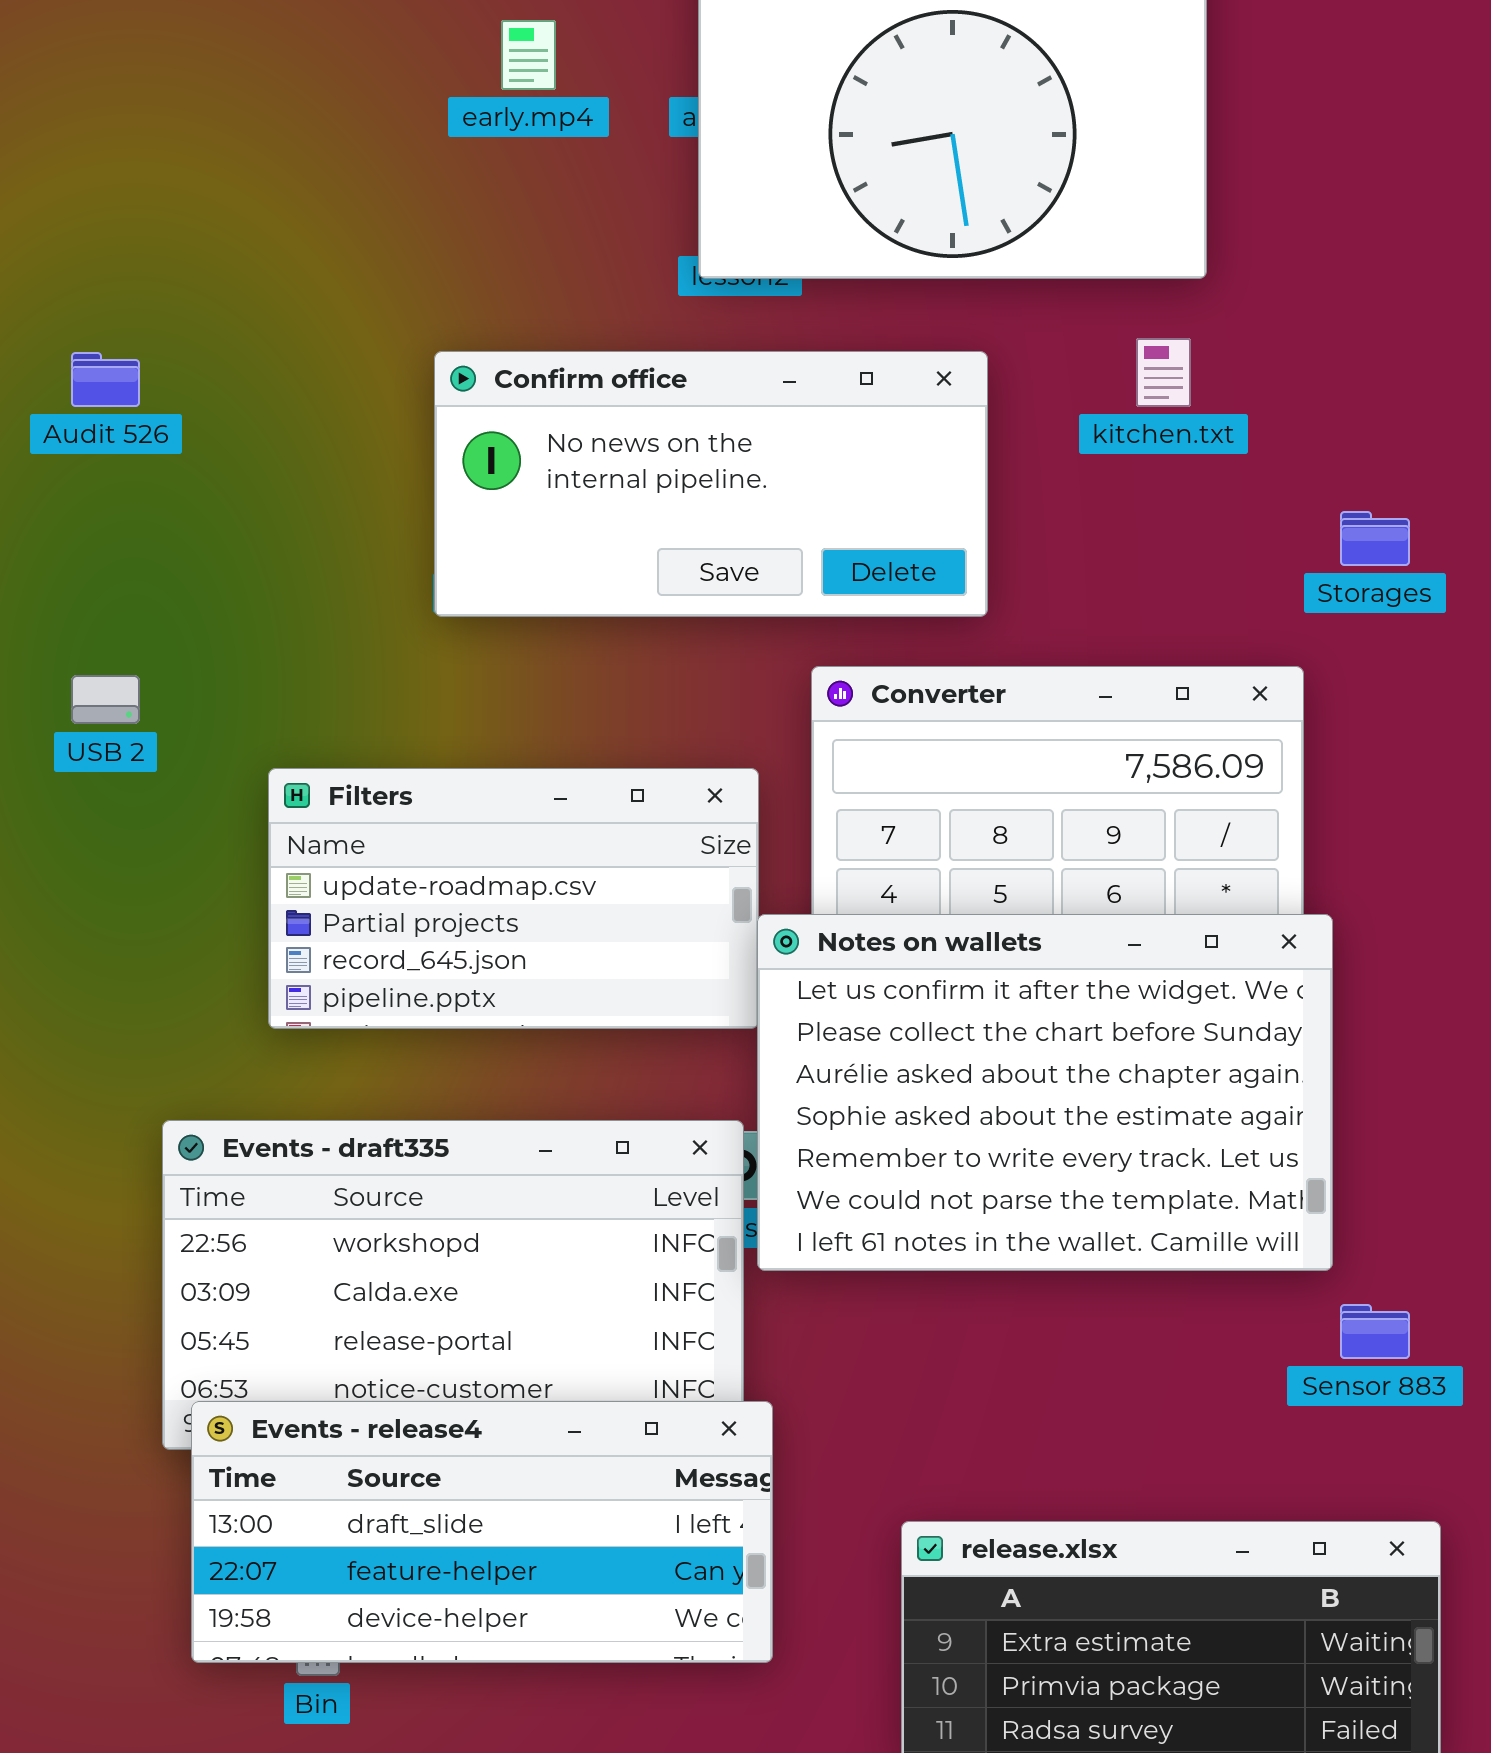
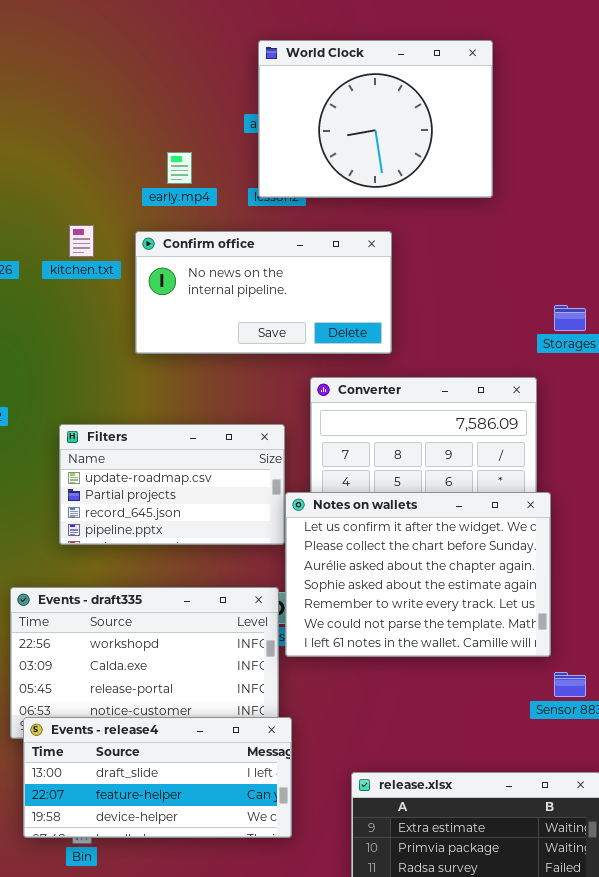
early.mp4: [501,20,556,90] -> [167,152,192,184], moved
kitchen.txt: [1136,338,1191,407] -> [69,225,94,257], moved

